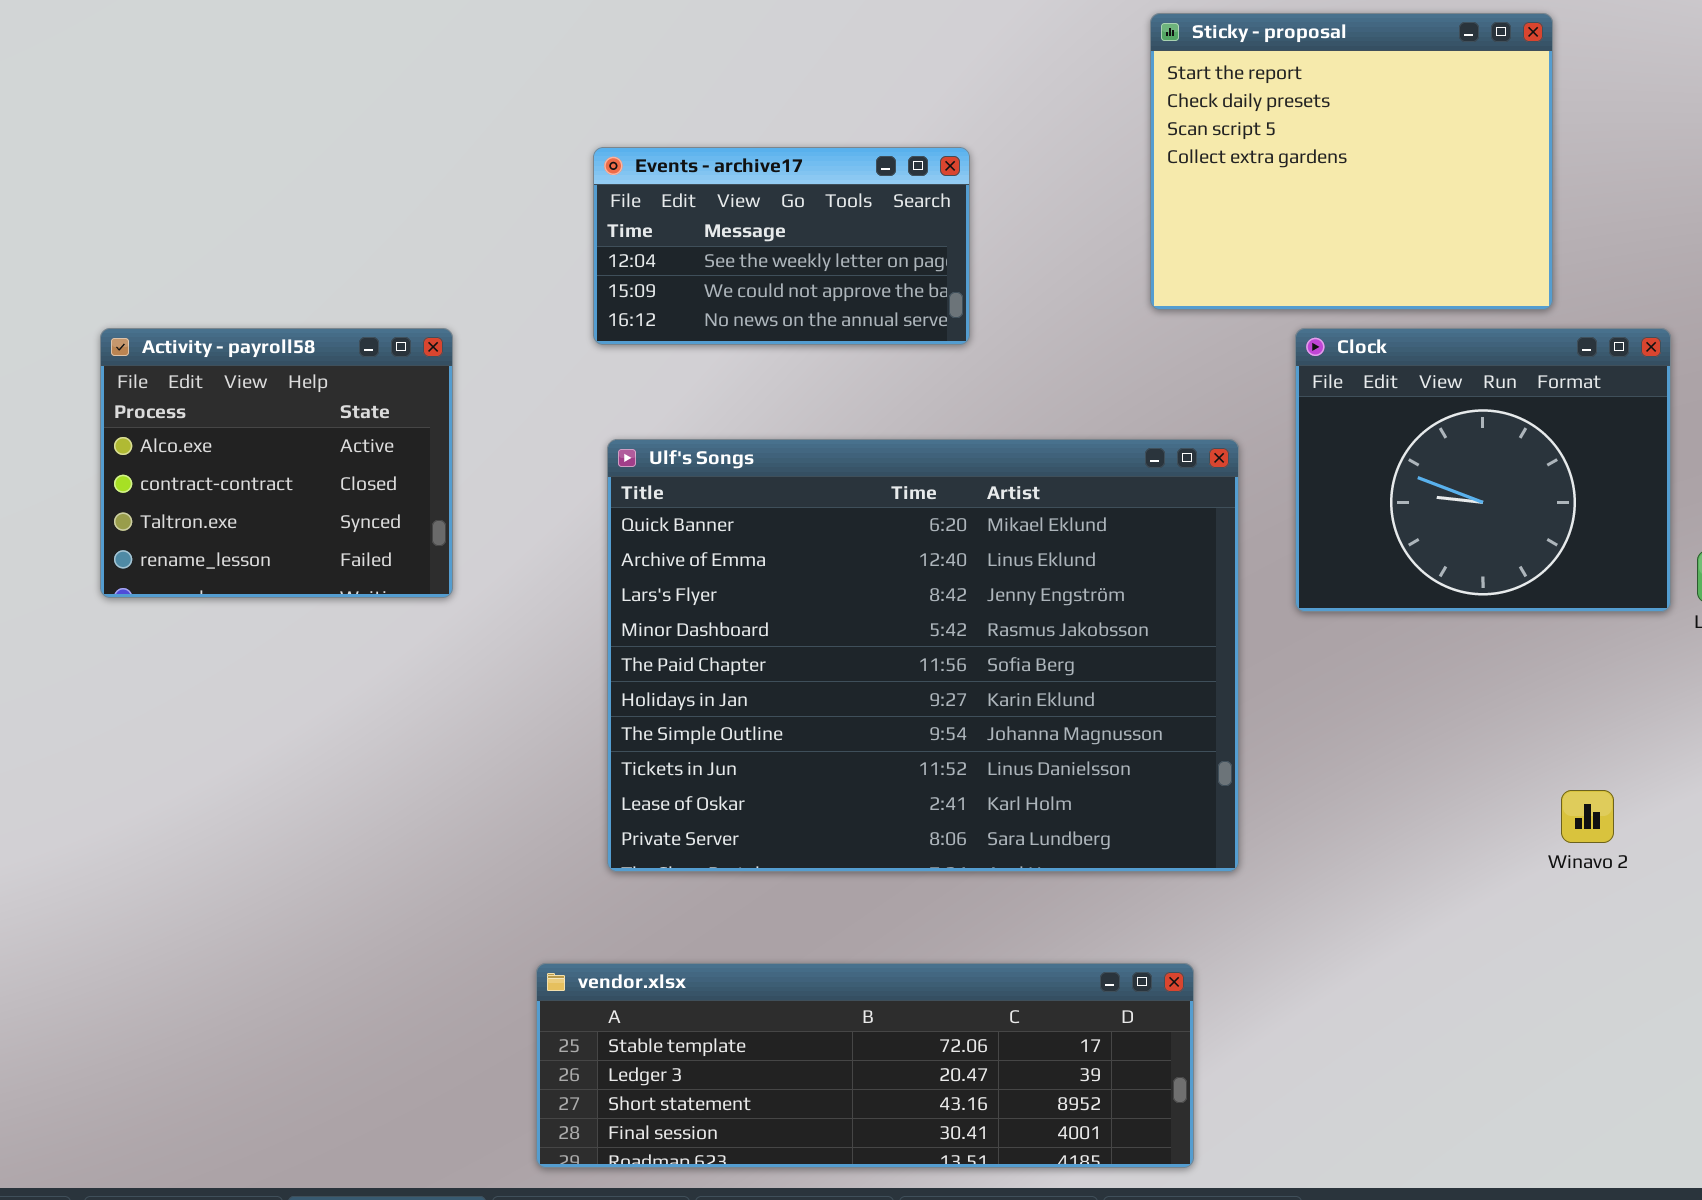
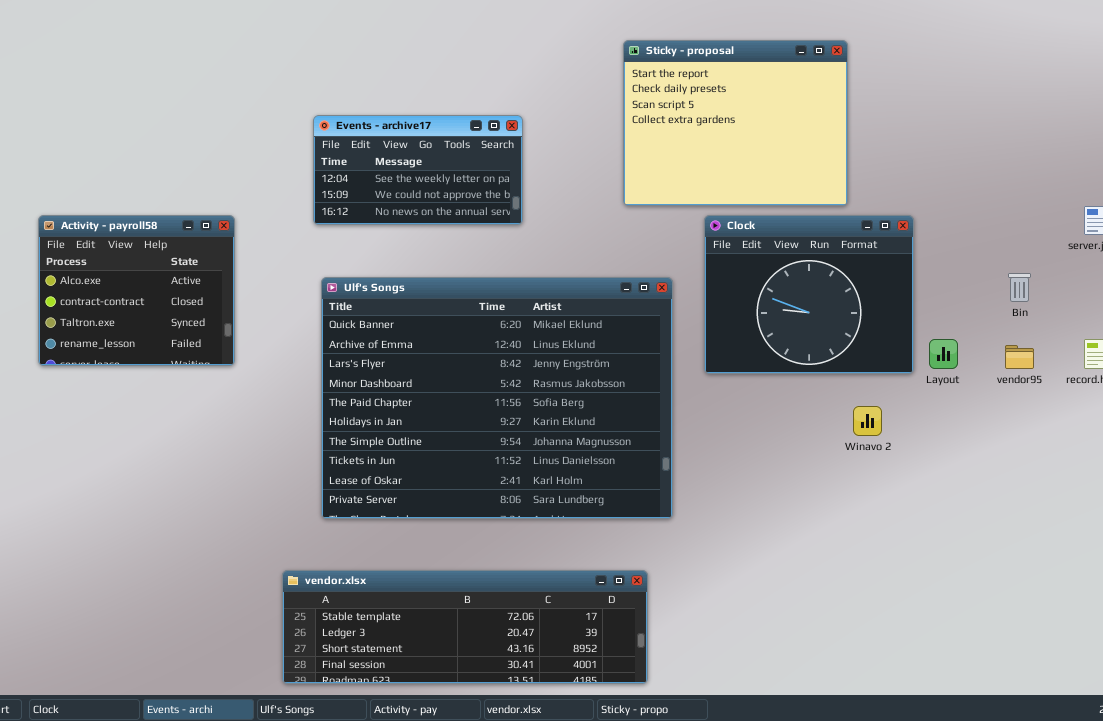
Winavo 2: [1561,790,1614,843] -> [853,406,882,436], moved

